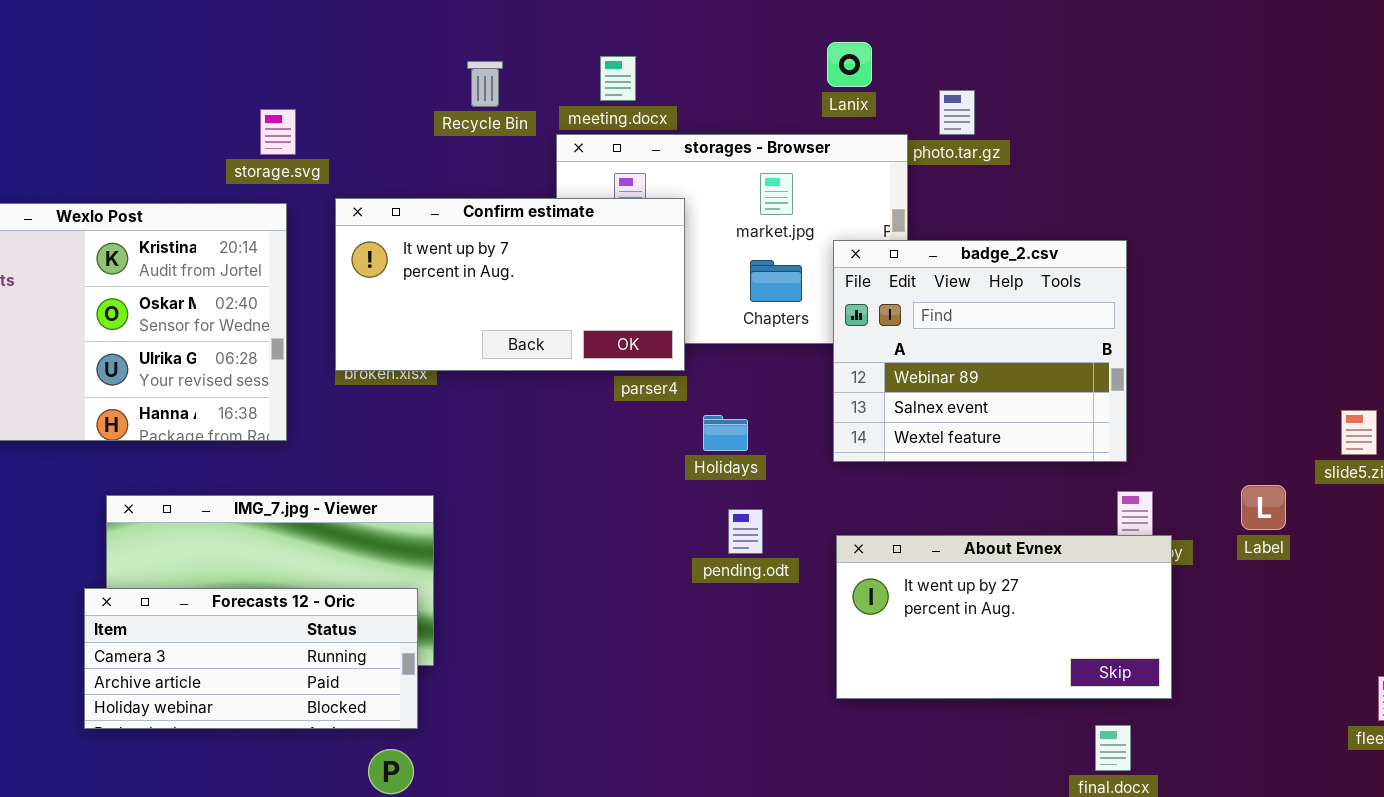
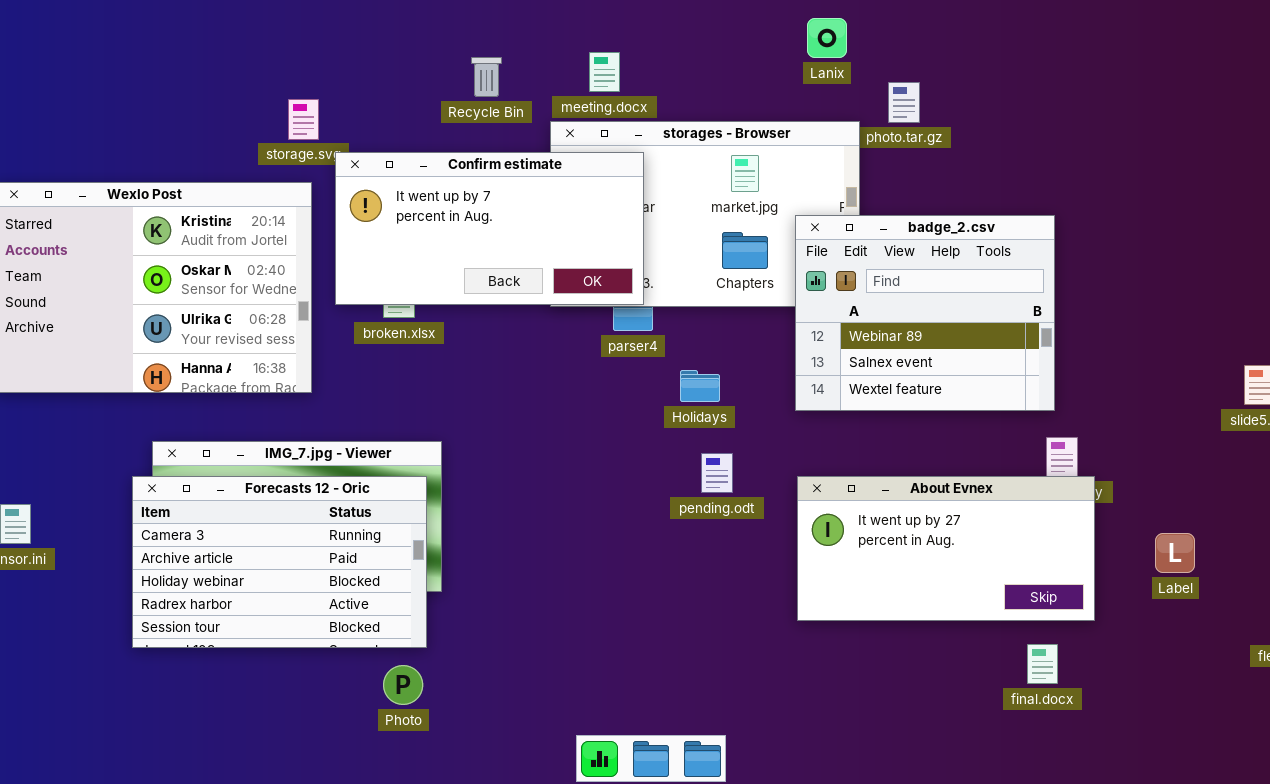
Lanix: [827,42,872,87] -> [807,18,847,58], moved
Confirm estimate: [335,198,685,371] -> [335,152,644,305], moved
Label: [1241,485,1286,530] -> [1155,533,1195,573], moved
Forecasts 12 - Oric: [84,588,418,729] -> [132,476,427,648], resized

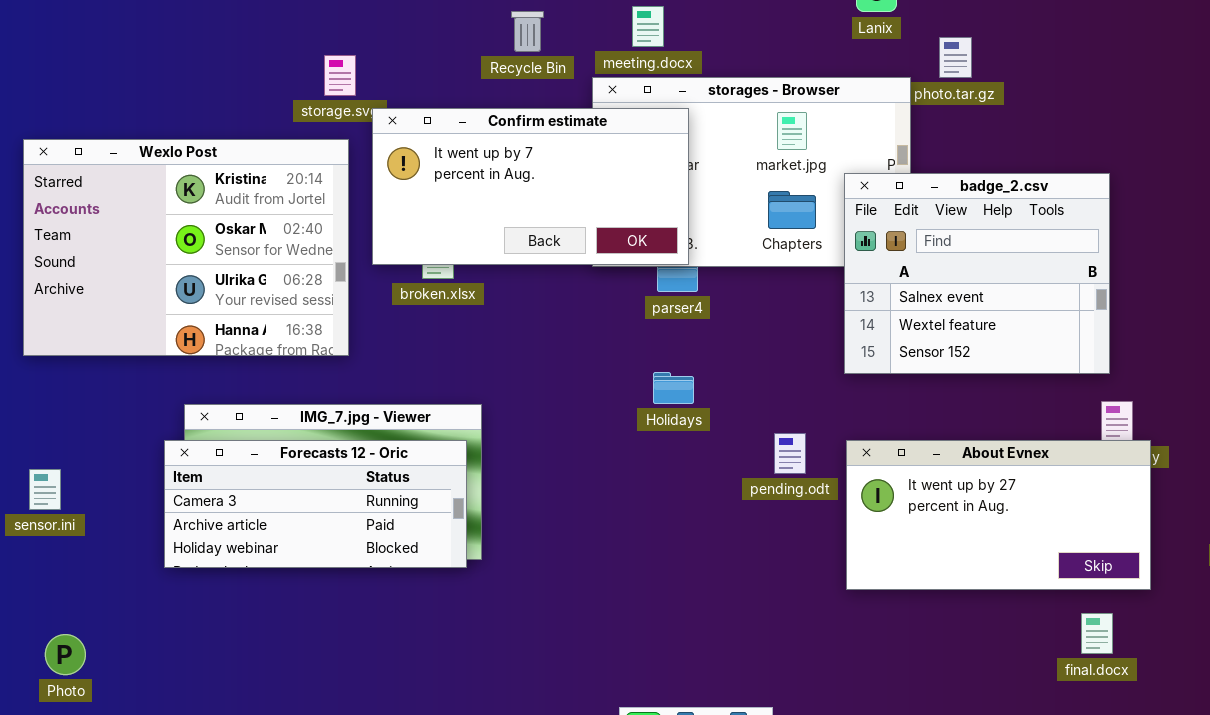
badge_2.csv: [795,215,1055,411] -> [844,173,1110,374], scrolled down 1 row
Holidays: [680,370,720,402] -> [653,372,694,404], moved
pending.odt: [701,453,733,493] -> [774,433,806,474], moved
Forecasts 12 - Oric: [132,476,427,648] -> [164,440,467,568], resized
Photo: [383,665,423,705] -> [45,634,86,675], moved

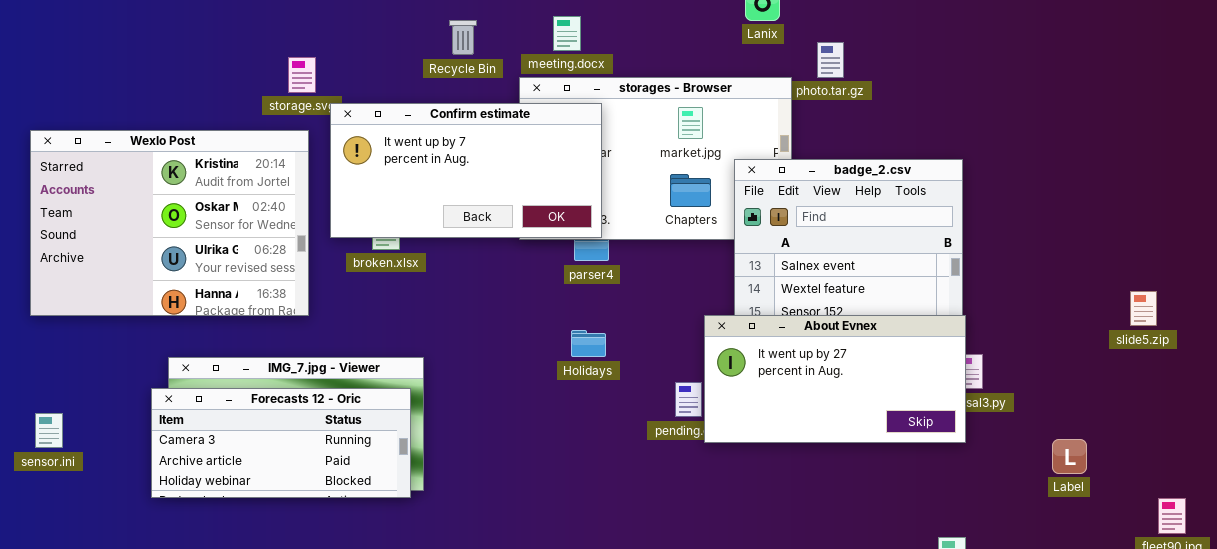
About Evnex: [846,440,1151,590] -> [704,315,966,443], moved

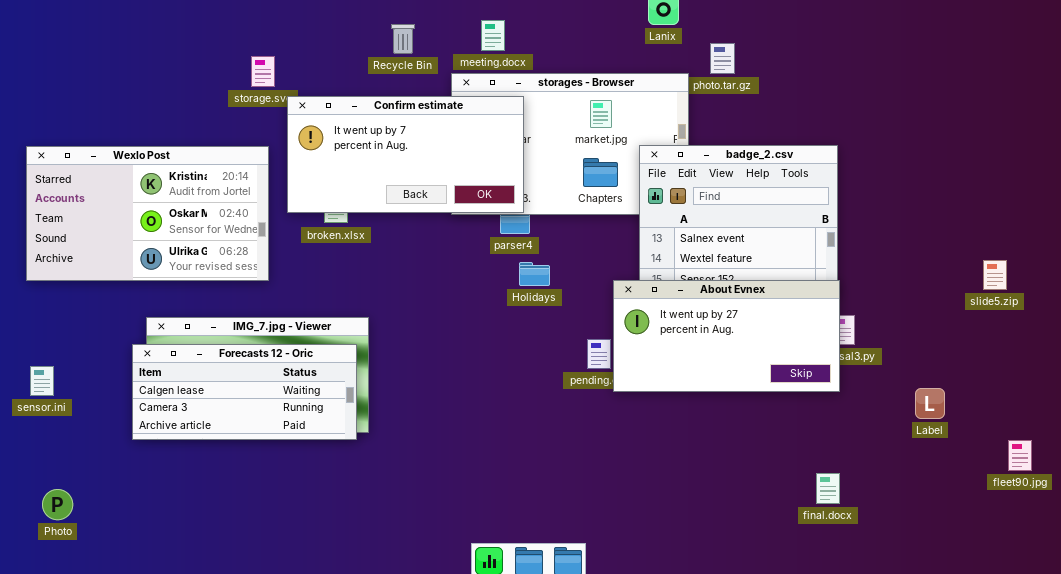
Wexlo Post: [30,130,309,316] -> [26,146,269,281], resized
Holidays: [571,330,606,357] -> [519,262,550,286], moved
Forecasts 12 - Oric: [151,388,411,498] -> [132,344,357,440], scrolled up 1 row

